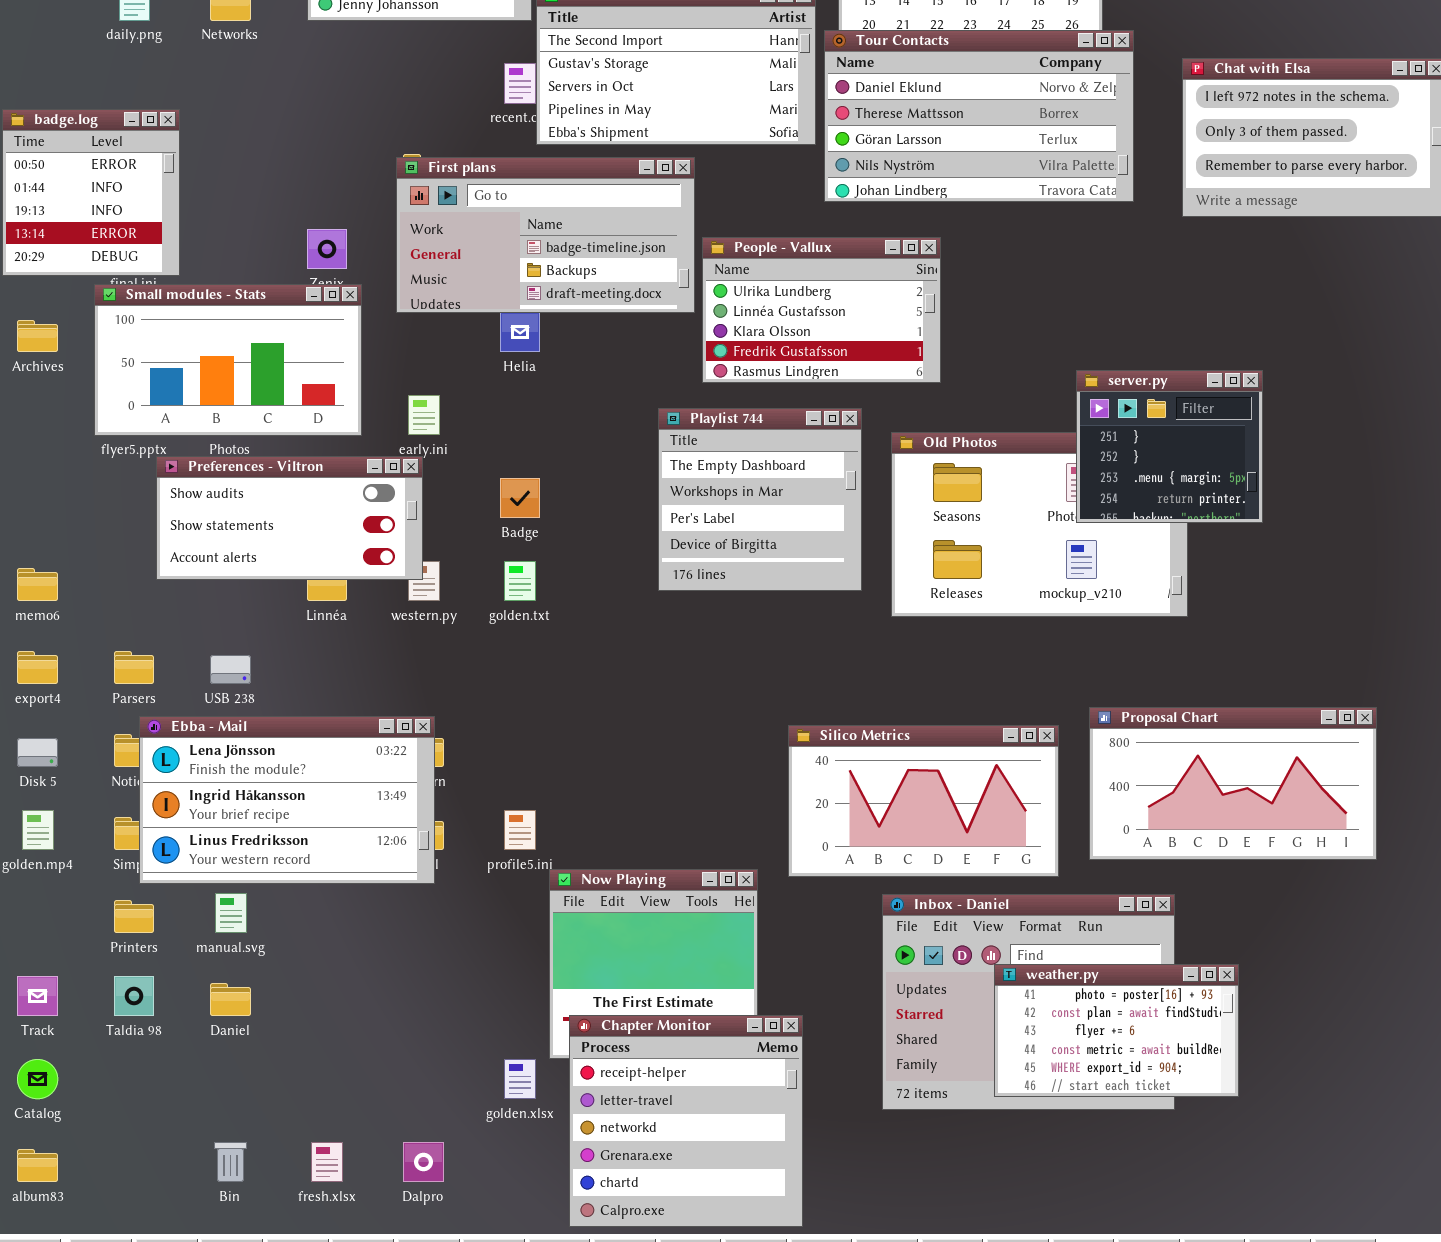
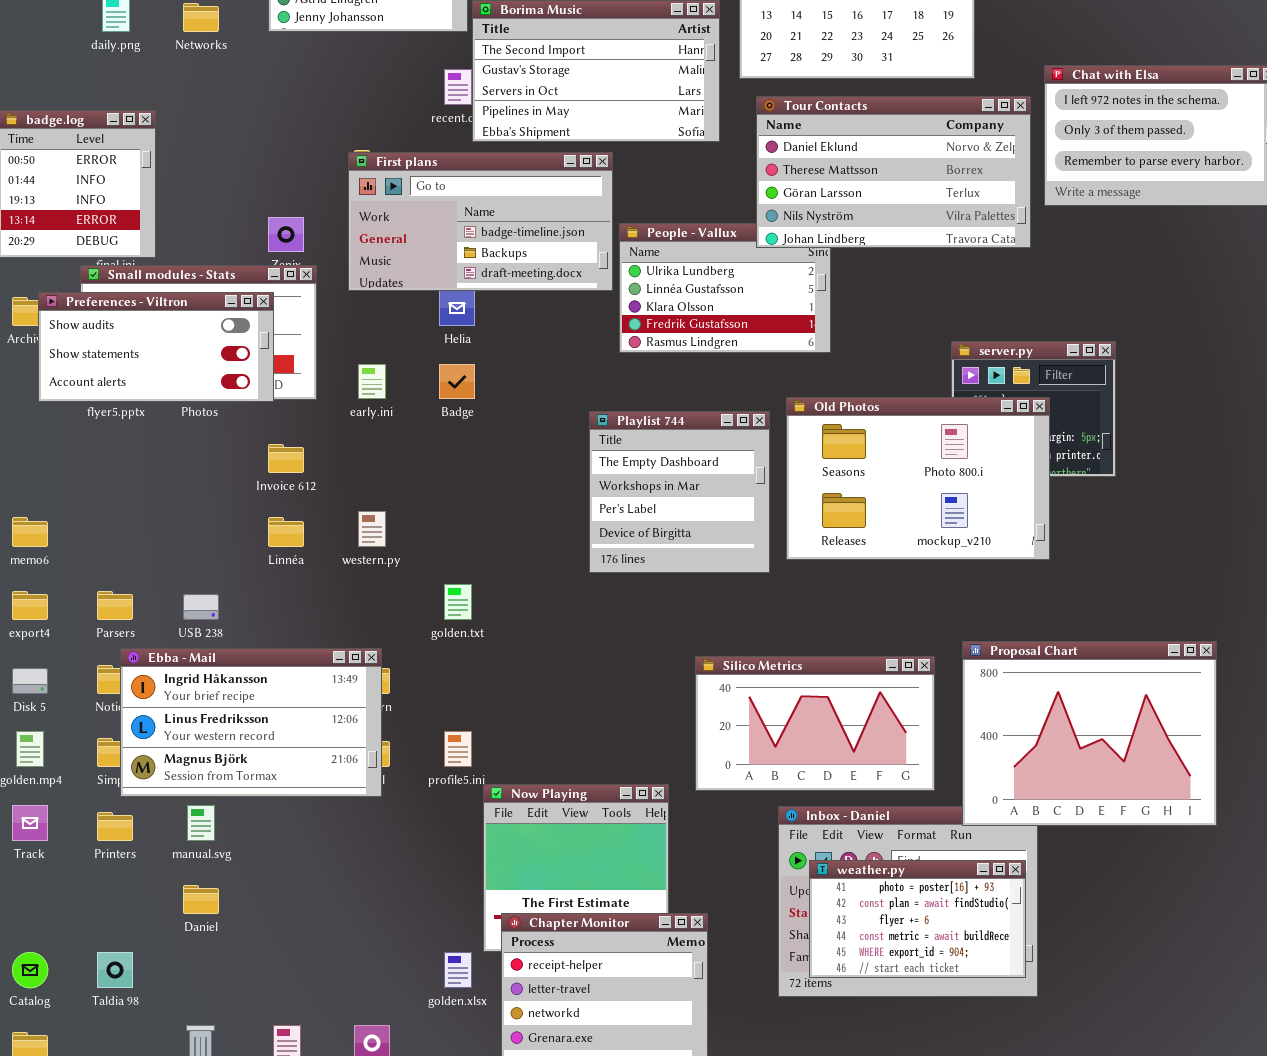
Tour Contacts: [824,30,1134,202] -> [756,96,1031,248], moved
Playlist 744: [658,408,862,591] -> [589,411,770,573], moved
Old Photos: [891,432,1188,617] -> [786,397,1050,560], raised
Preferences - Viltron: [156,456,423,580] -> [38,292,274,402], moved
Badge: [500,478,540,518] -> [439,364,475,399], moved
golden.txt: [504,561,536,601] -> [444,584,472,620], moved
Proposal Chart: [1089,707,1377,860] -> [962,641,1217,826], resized
Ebba - Mail: [139,716,435,884] -> [120,648,382,797], scrolled down 1 row
weather.py: [994,964,1239,1097] -> [809,860,1026,978], moved
Track: [17,976,58,1016] -> [12,805,48,841], moved
Taldia 98: [114,976,154,1016] -> [97,952,133,988], moved

